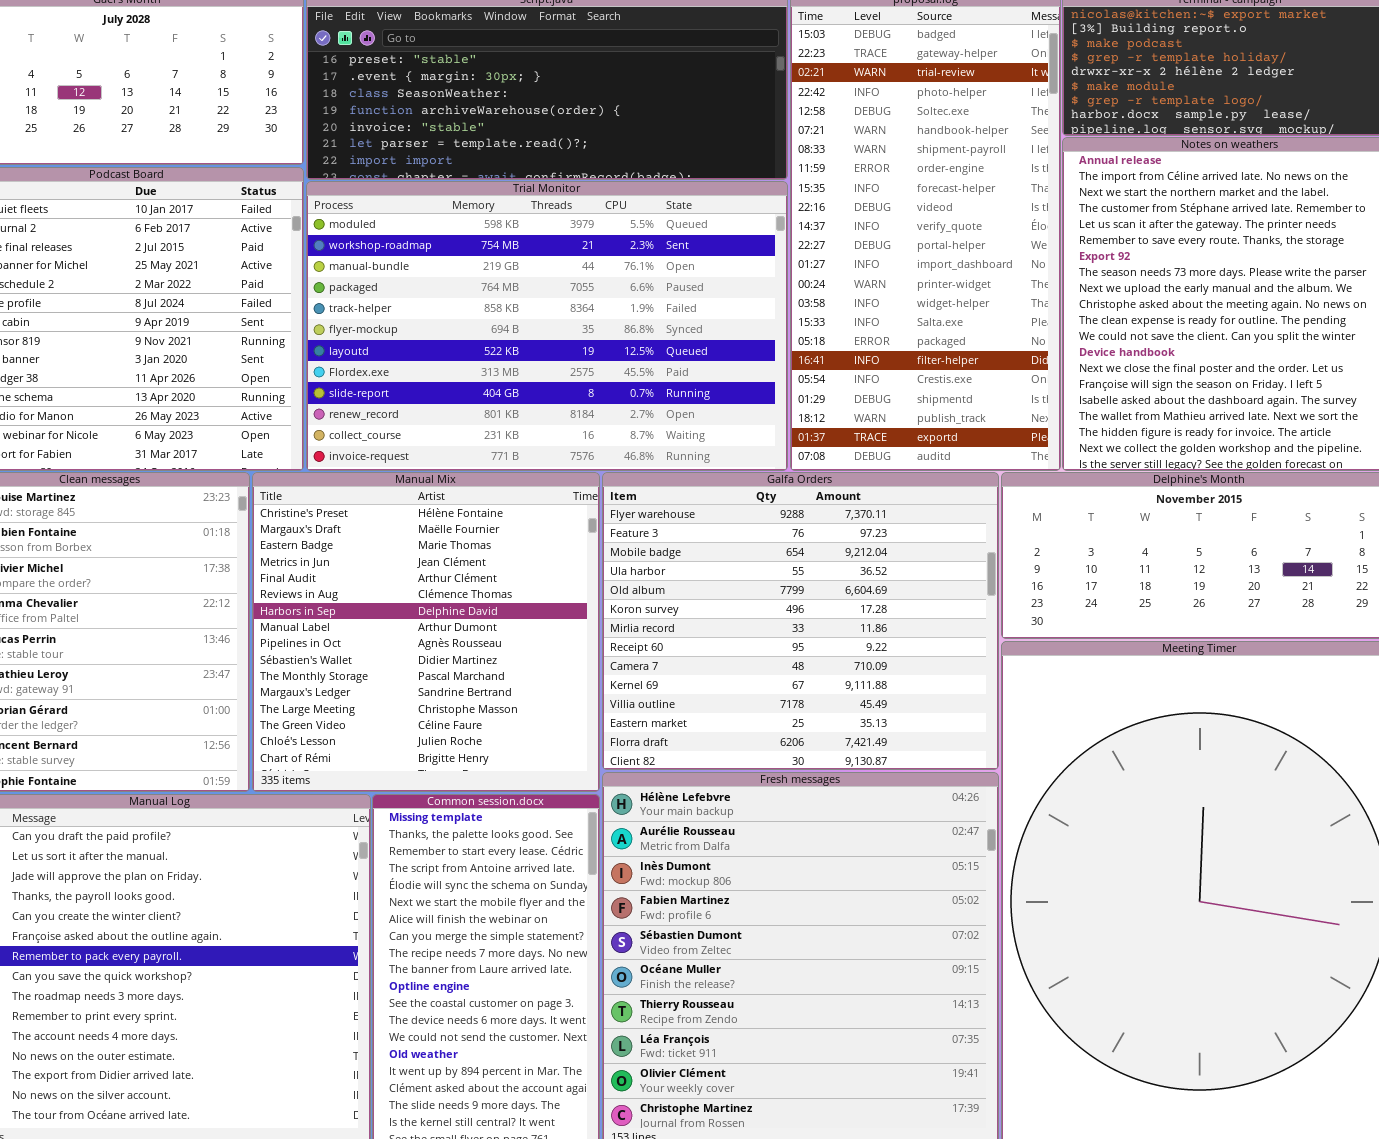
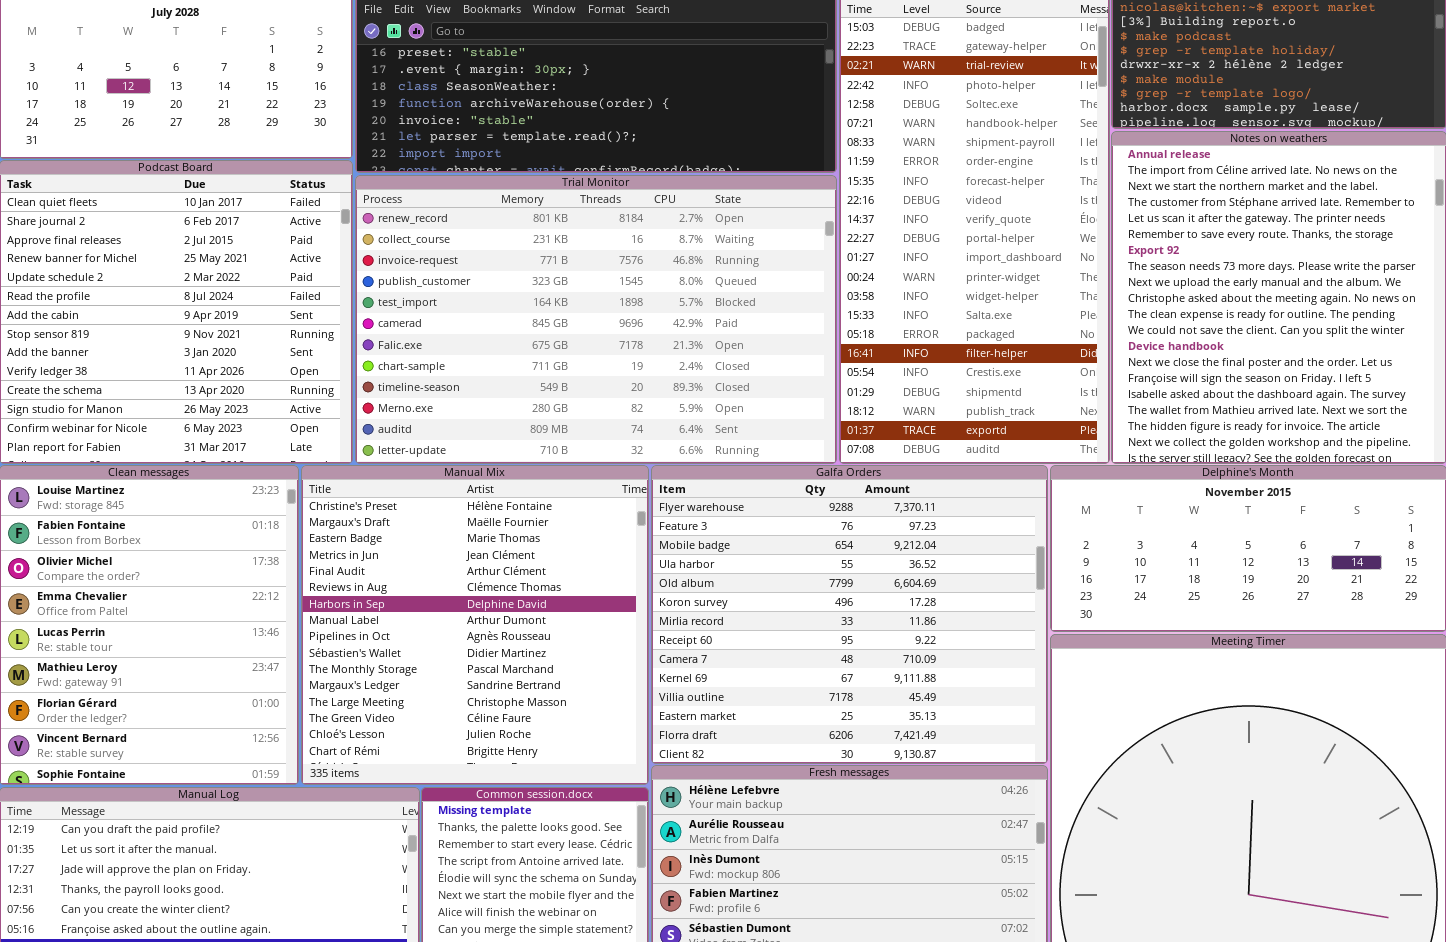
Trial Monitor: [306,181,788,471] -> [355,175,837,464], scrolled down 9 rows

